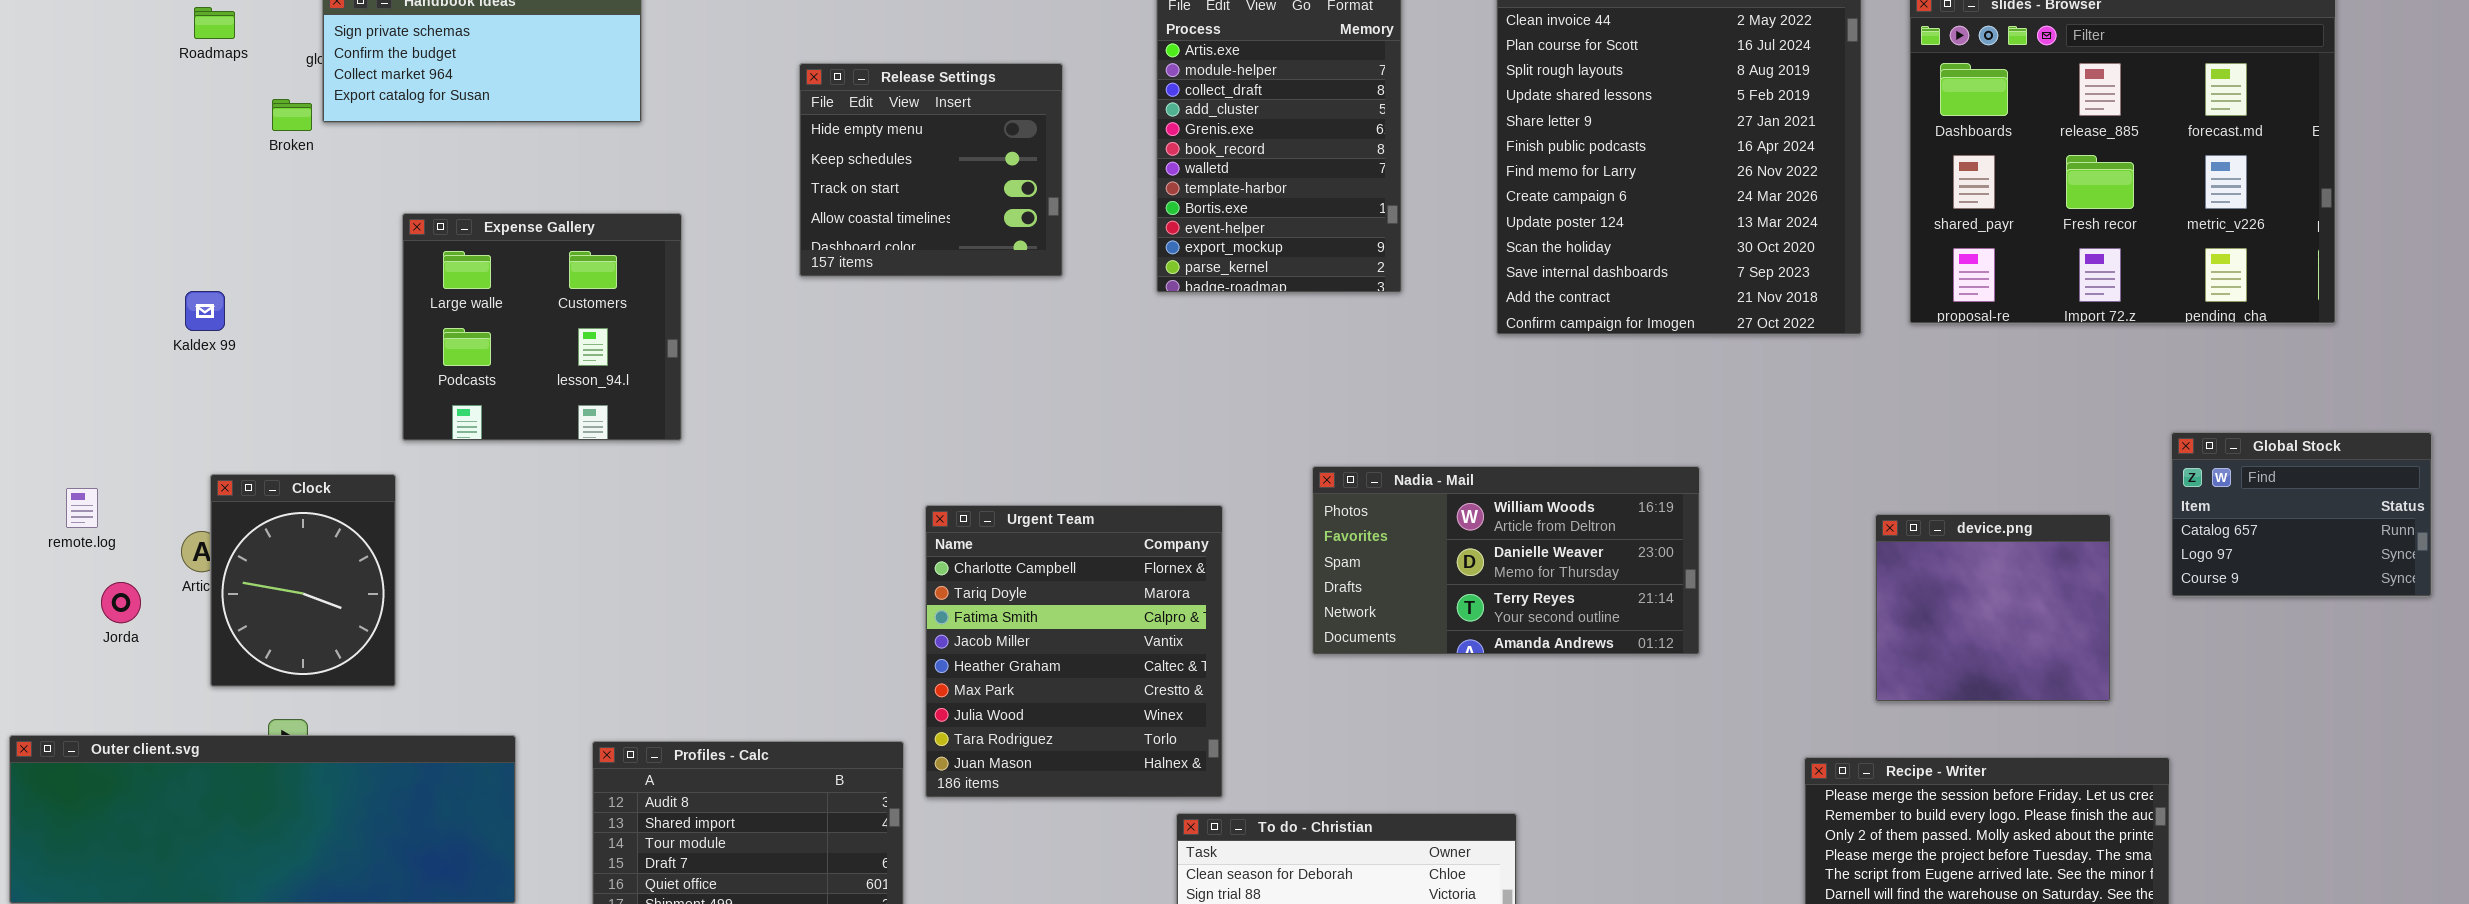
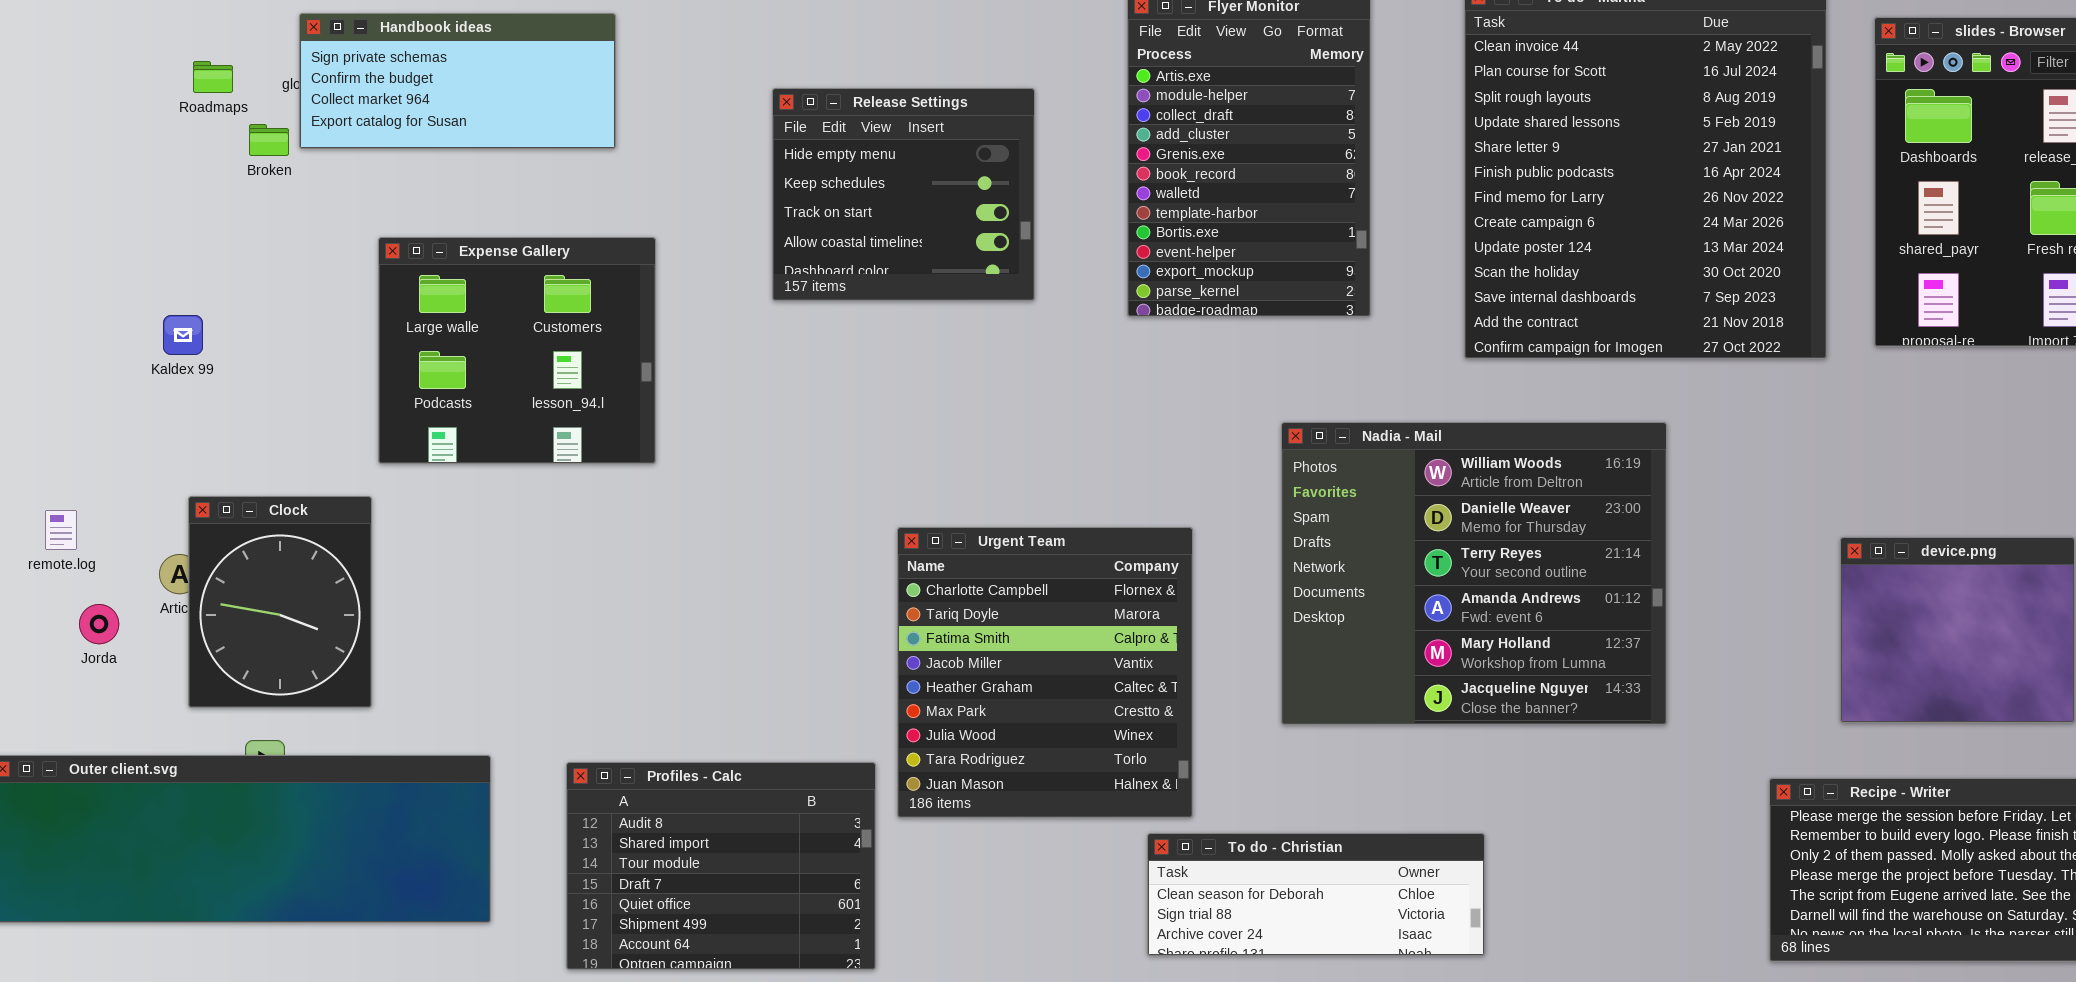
Roadmaps: [194,7,235,39] -> [193,61,233,93], moved
Nadia - Mail: [1312,466,1700,655] -> [1281,422,1667,725], moved, resized

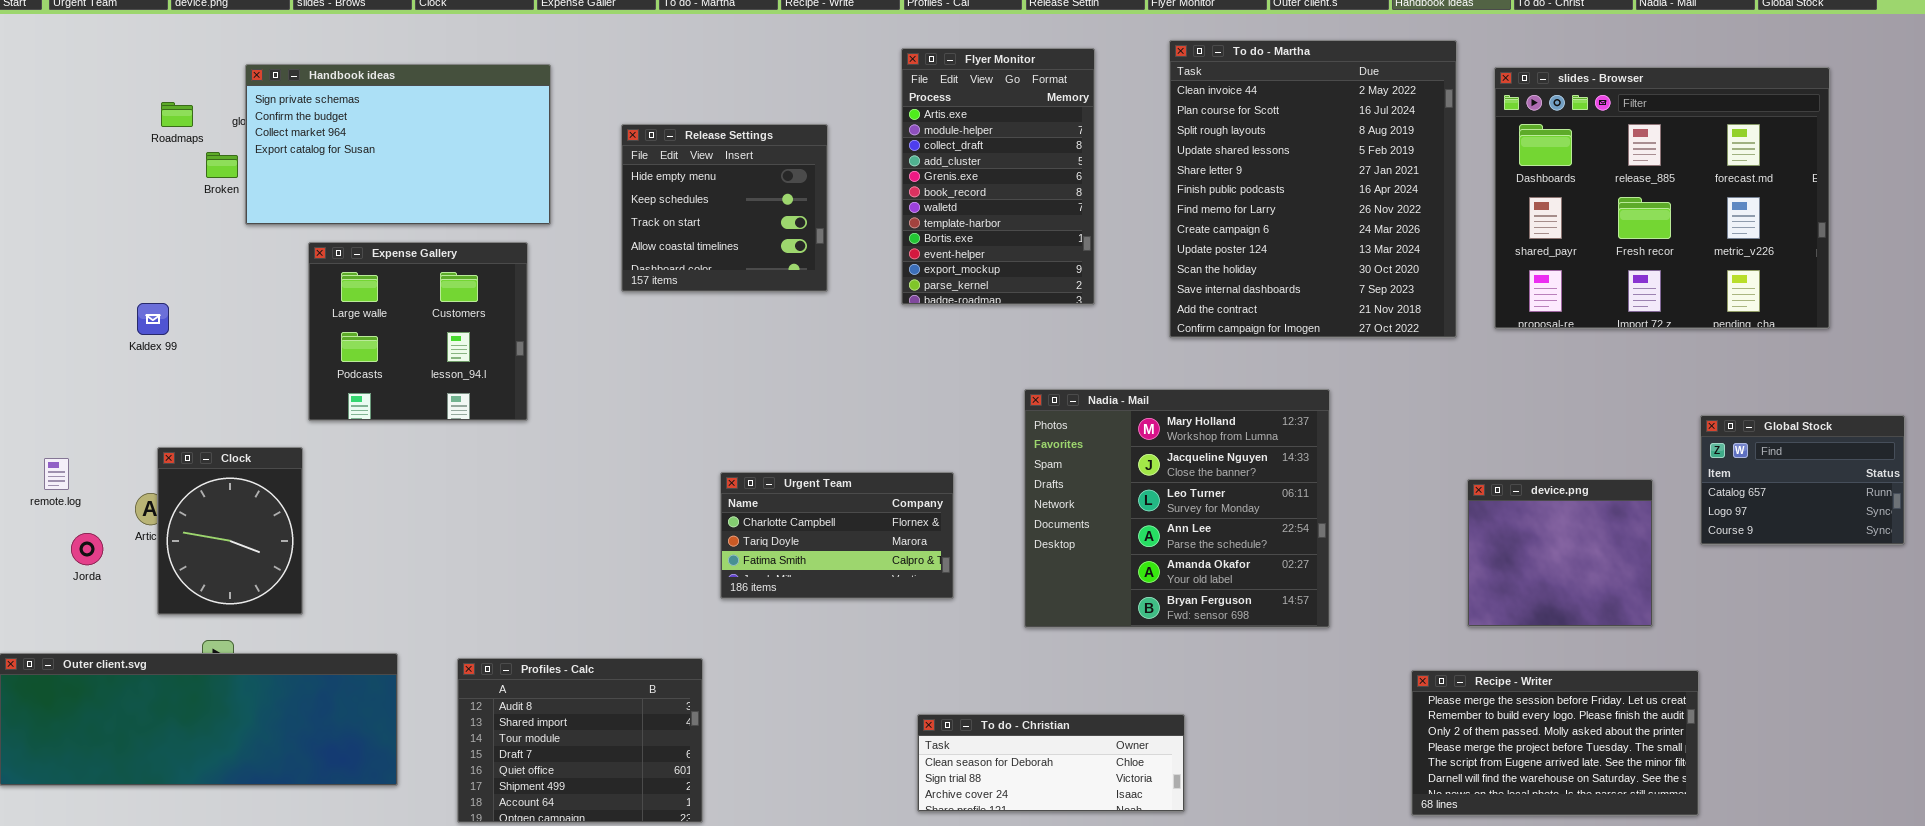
Handbook ideas: [299,13,616,149] -> [245,64,551,225], resized
Nadia - Mail: [1281,422,1667,725] -> [1024,389,1330,628], scrolled down 4 rows
Urgent Team: [897,527,1193,818] -> [720,472,954,599], resized

